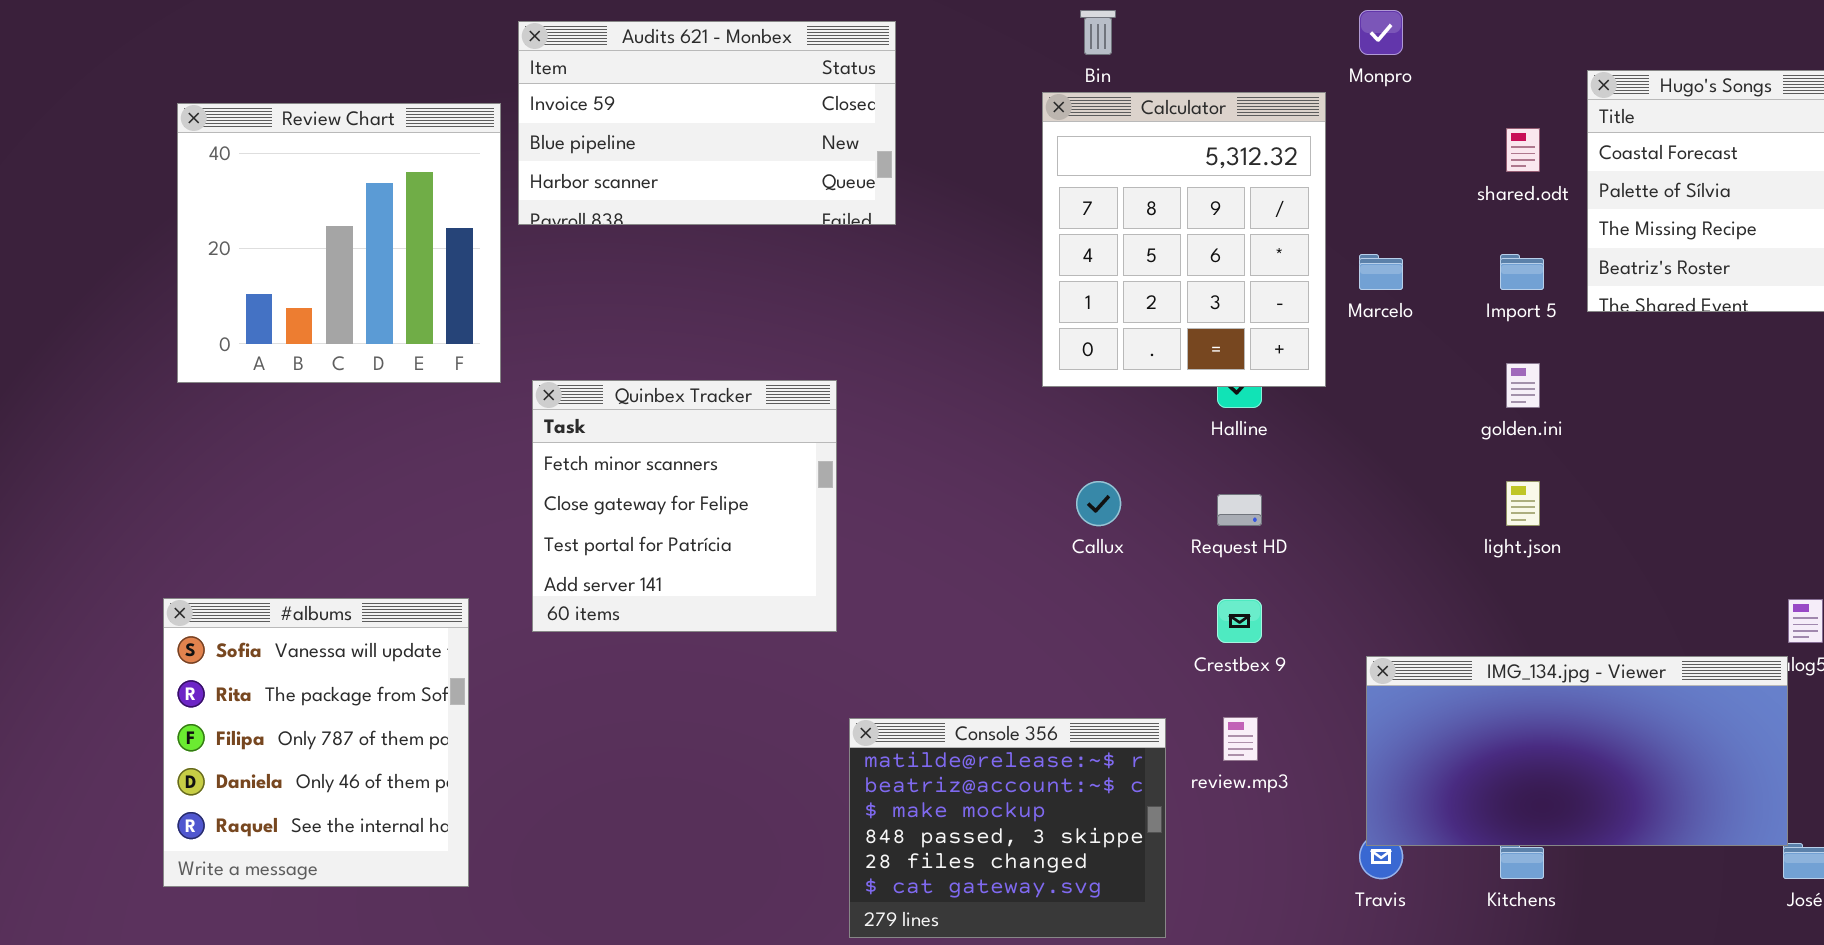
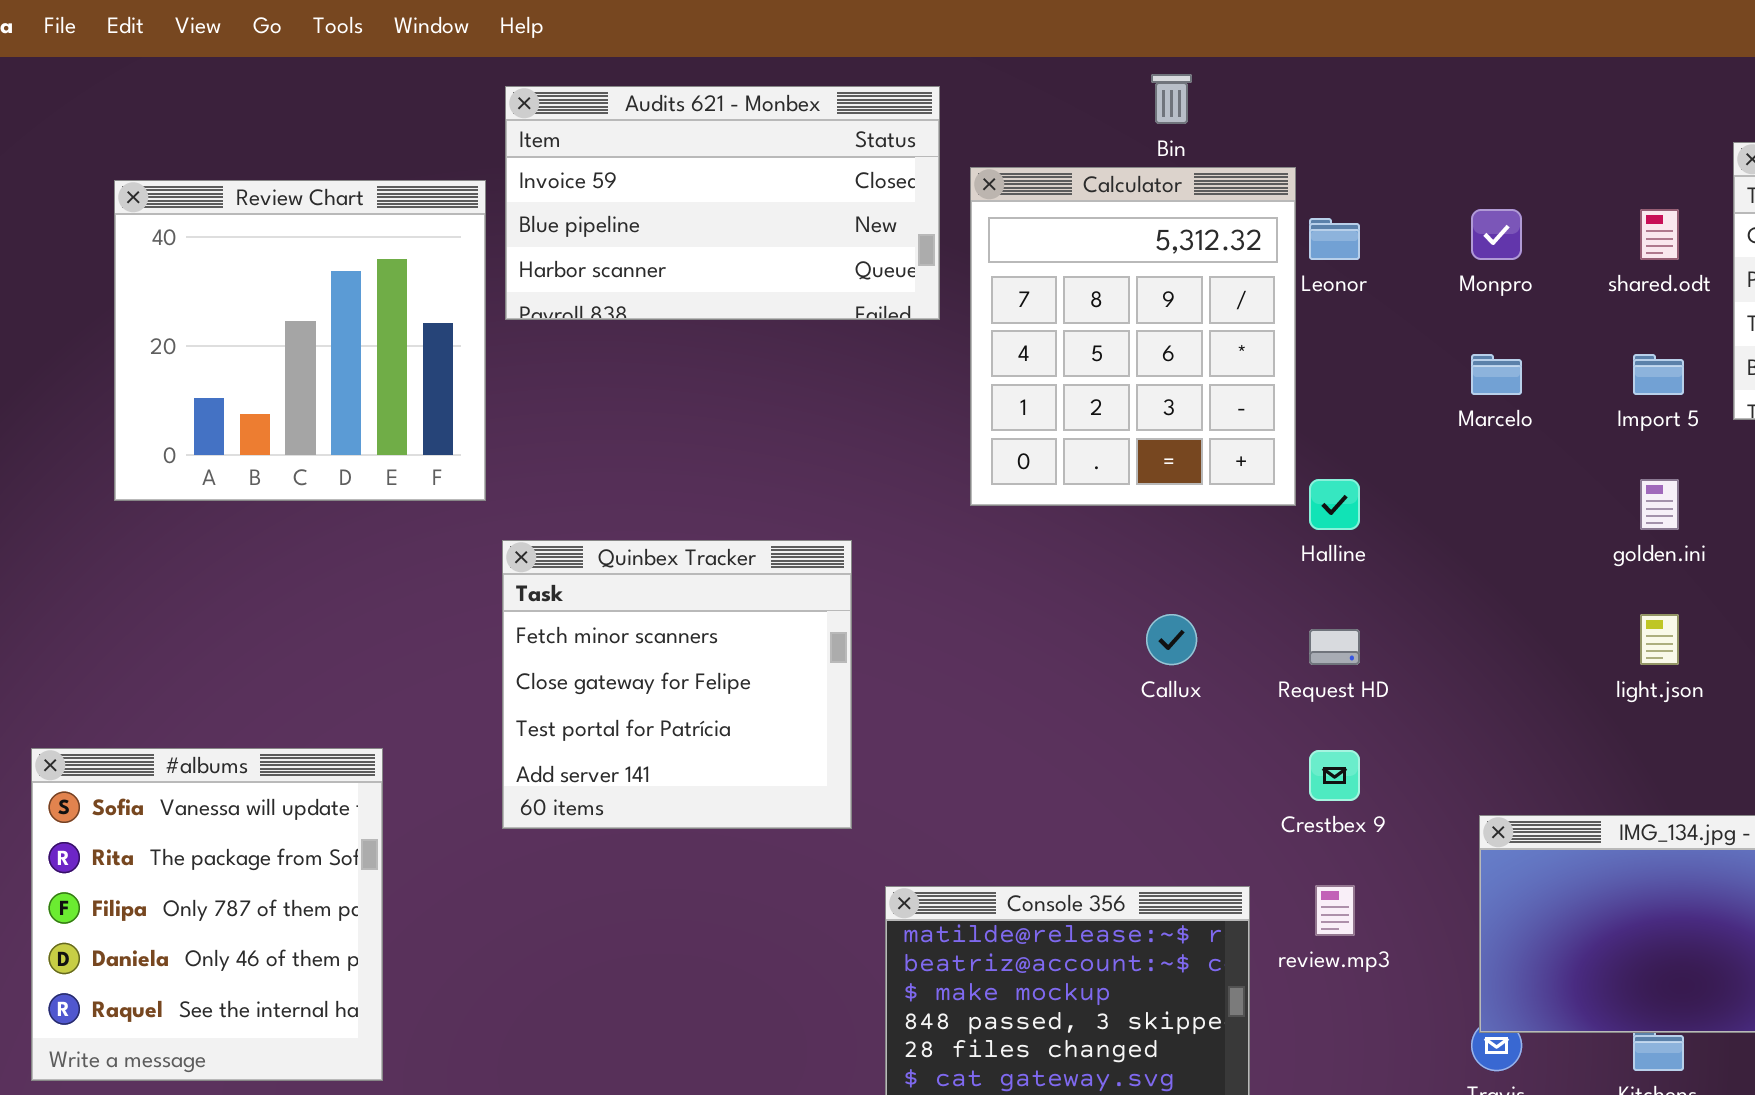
Monpro: [1359,10,1403,55] -> [1471,209,1522,260], moved
Calculator: [1042,92,1326,387] -> [970,167,1296,506], moved
Quinbex Tracker: [532,380,837,632] -> [502,540,852,829], moved
#albums: [163,598,469,887] -> [31,748,383,1081], moved

